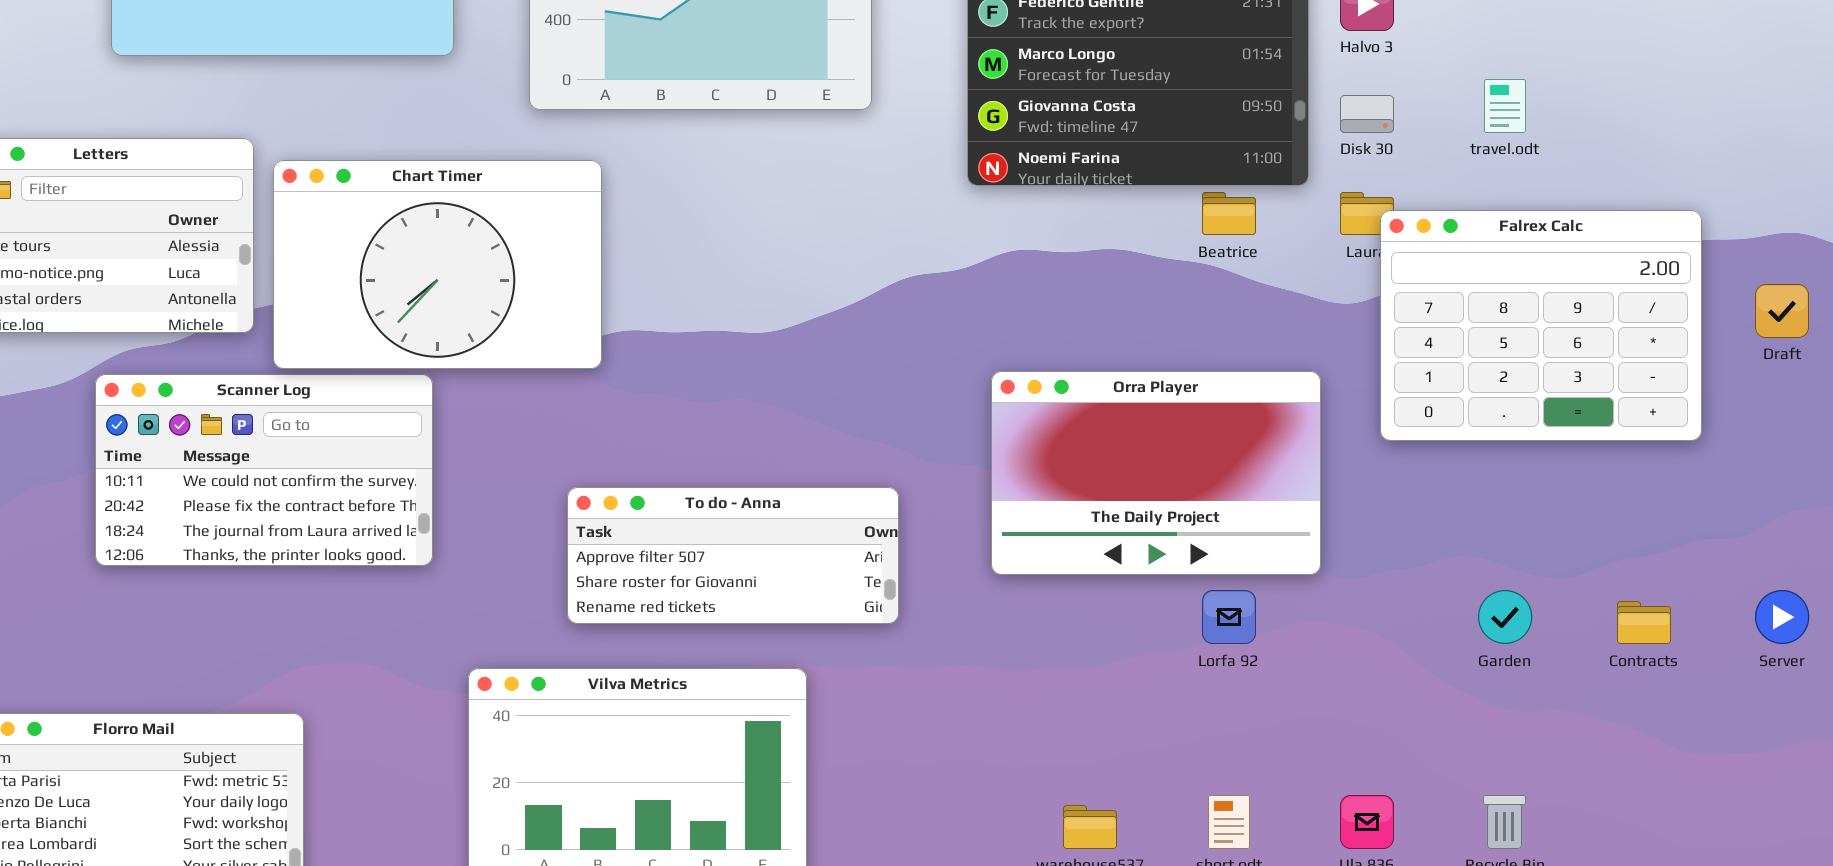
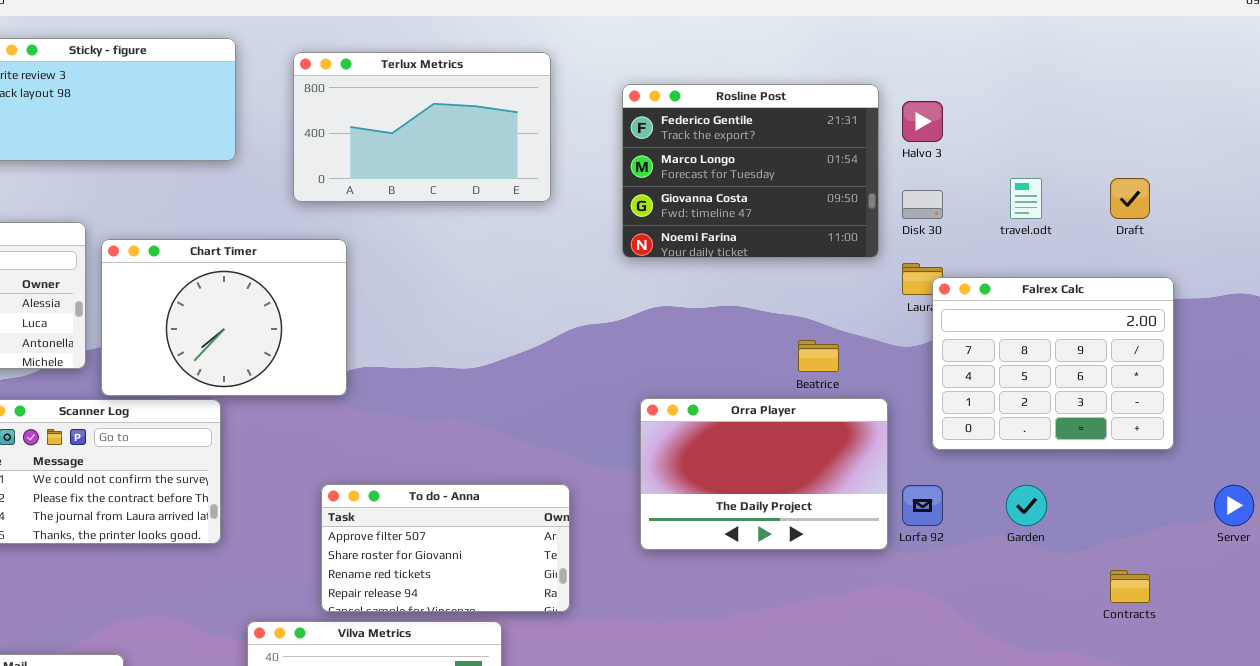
Beatrice: [1202,192,1256,235] -> [798,340,839,372], moved
Draft: [1755,284,1809,338] -> [1110,178,1150,219], moved
To do - Anna: [567,487,899,624] -> [321,484,570,612], resized
Lorfa 92: [1202,590,1256,644] -> [902,485,943,526], moved
Garden: [1478,590,1532,644] -> [1006,485,1047,526], moved
Server: [1755,590,1809,644] -> [1214,485,1254,526], moved

